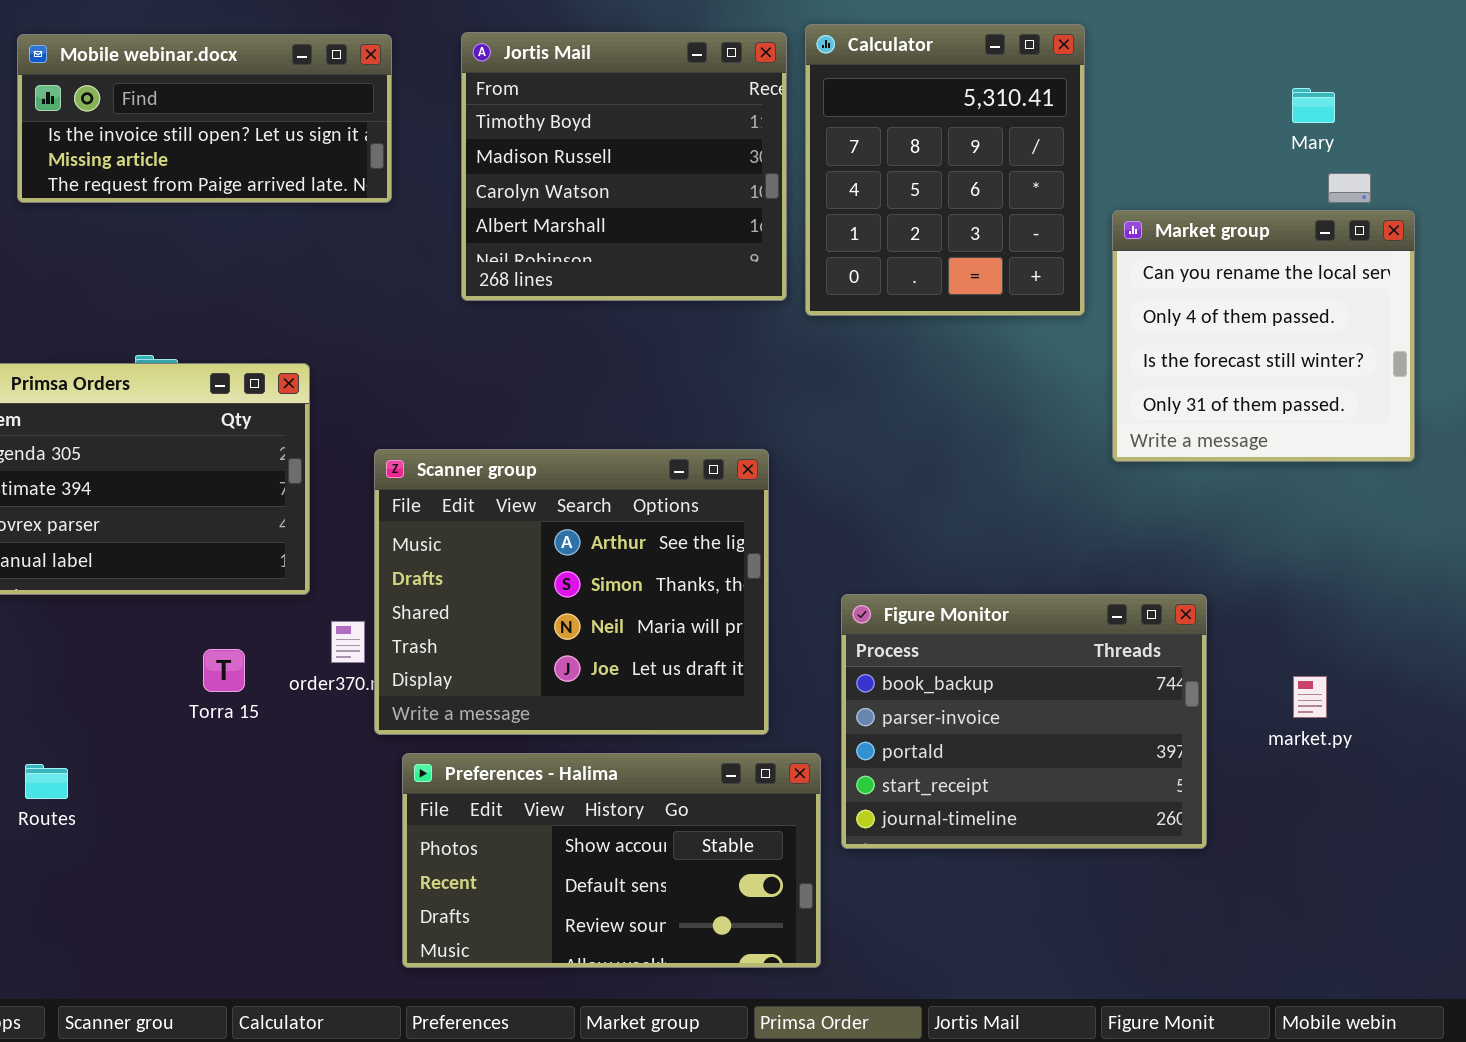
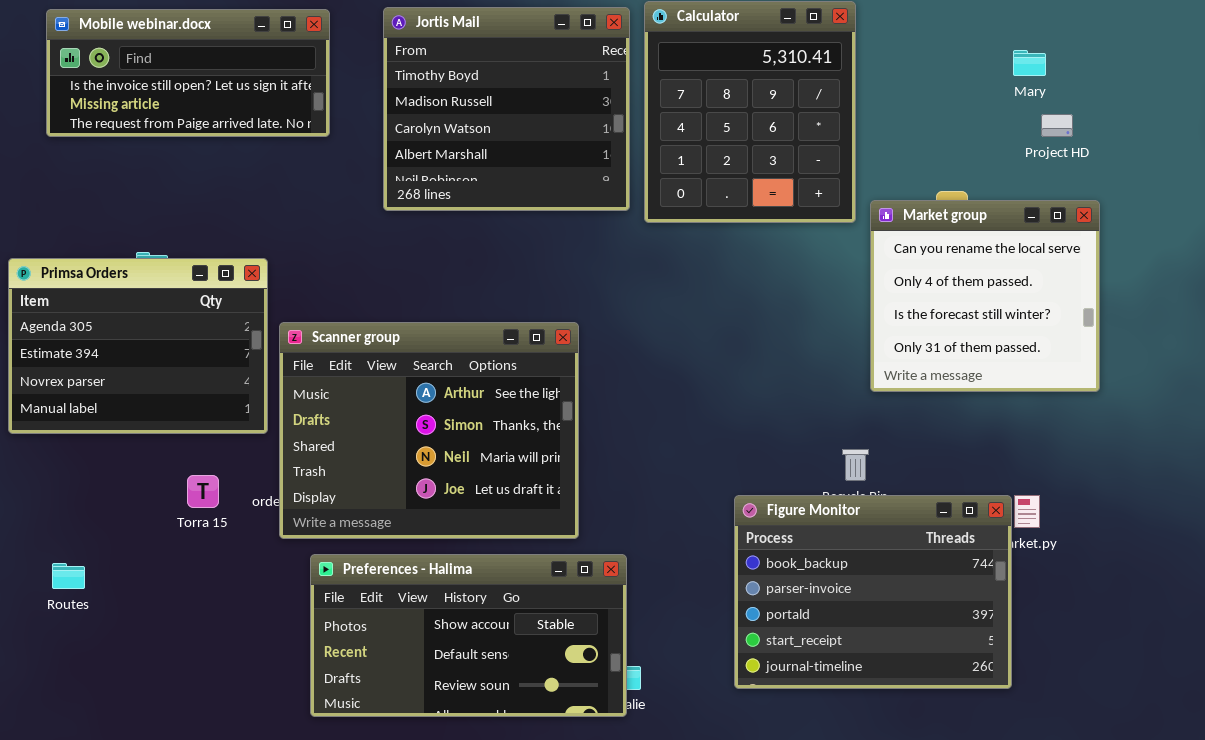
Market group: [1112,210,1415,462] -> [870,200,1100,392], moved
Scanner group: [374,449,769,735] -> [279,322,579,539], moved
Figure Monitor: [841,594,1207,849] -> [734,495,1012,689], moved
Preferences - Halima: [402,753,821,968] -> [310,554,627,717], moved

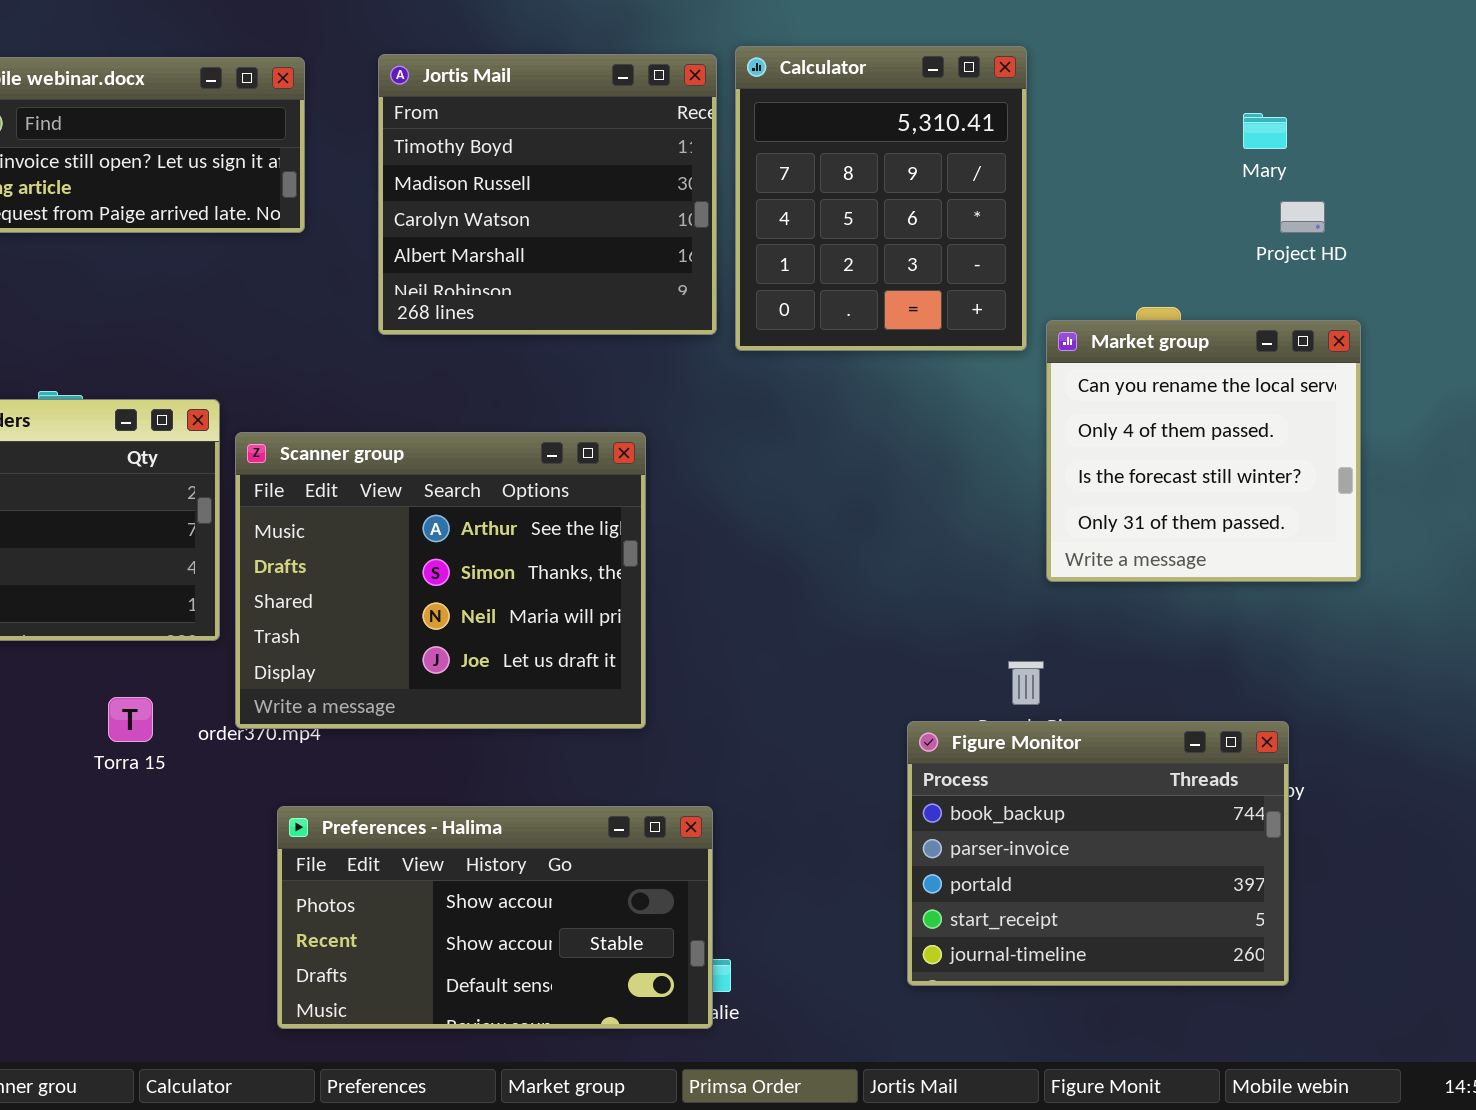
Scanner group: [279,322,579,539] -> [235,432,646,729], moved
Figure Monitor: [734,495,1012,689] -> [907,721,1289,986], moved
Preferences - Halima: [310,554,627,717] -> [277,806,713,1029], scrolled up 1 row

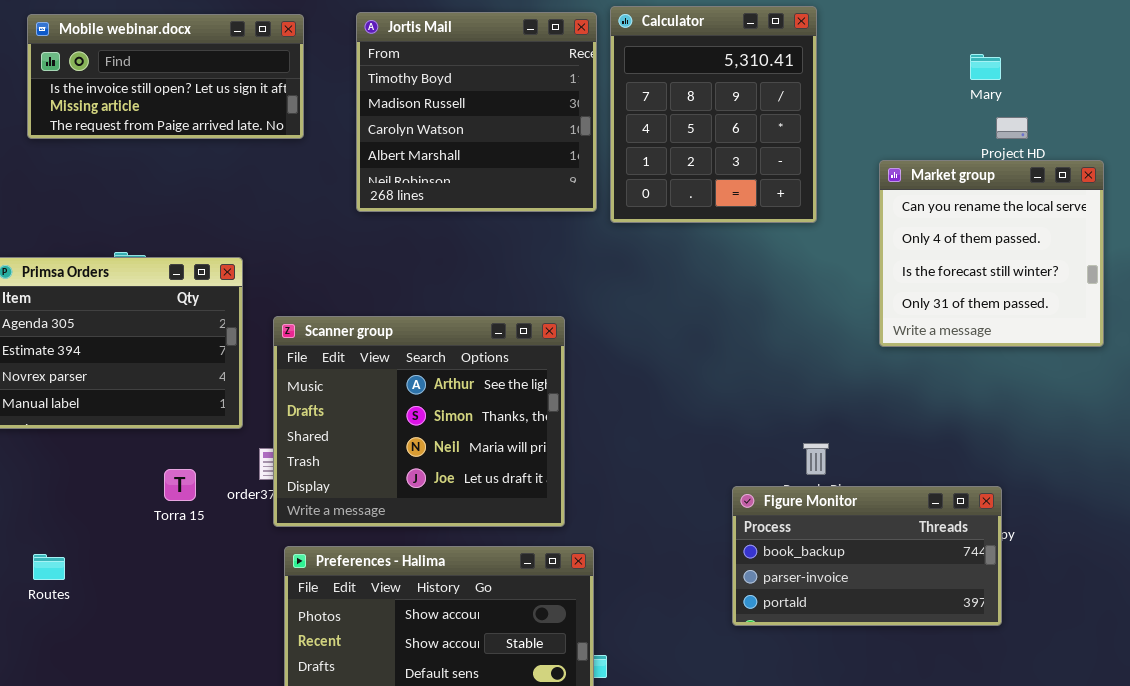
Market group: [1046,320,1361,582] -> [879,160,1104,347], moved
Scanner group: [235,432,646,729] -> [273,316,565,527], moved
Figure Monitor: [907,721,1289,986] -> [732,486,1002,626], resized

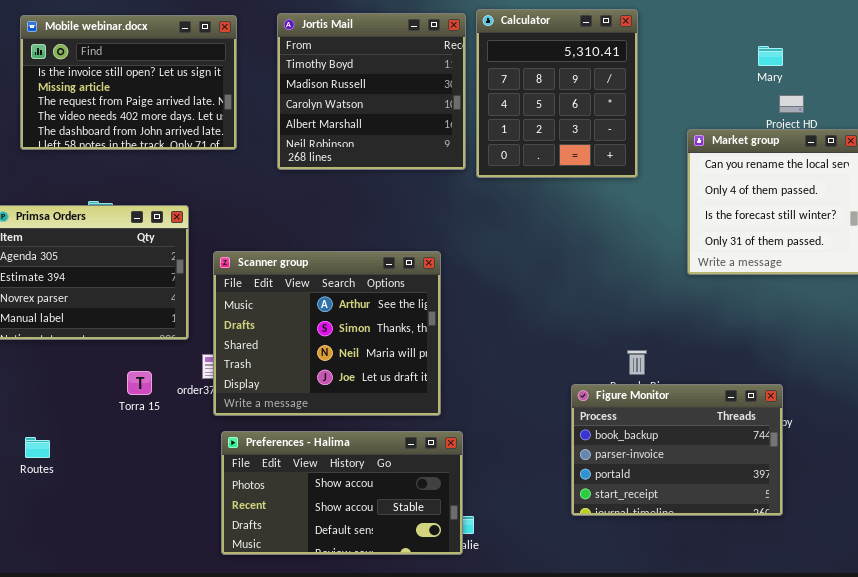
Mobile webinar.docx: [27,14,304,139] -> [20,15,237,150], resized
Figure Monitor: [732,486,1002,626] -> [571,384,783,516], resized

